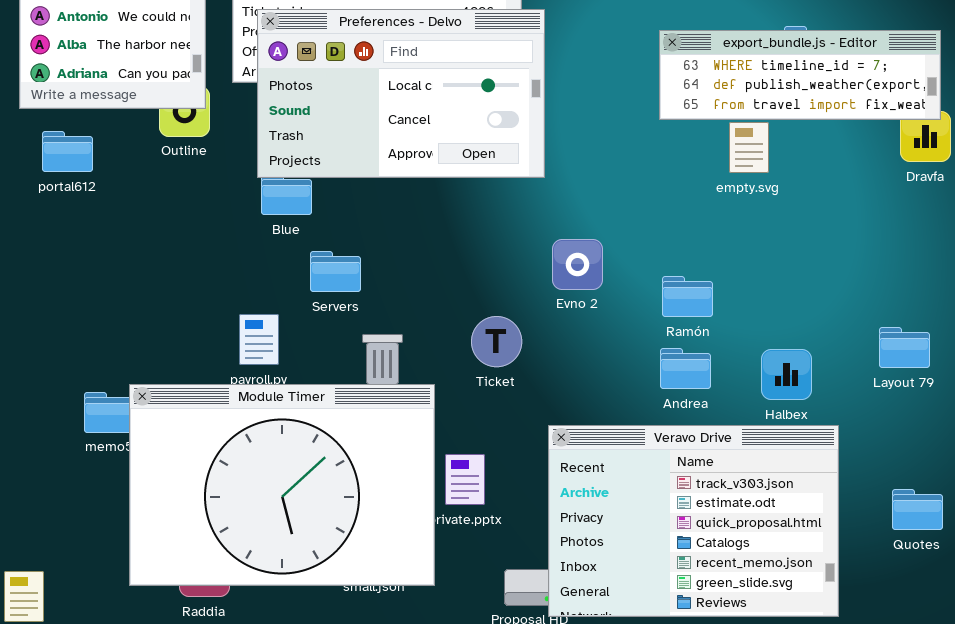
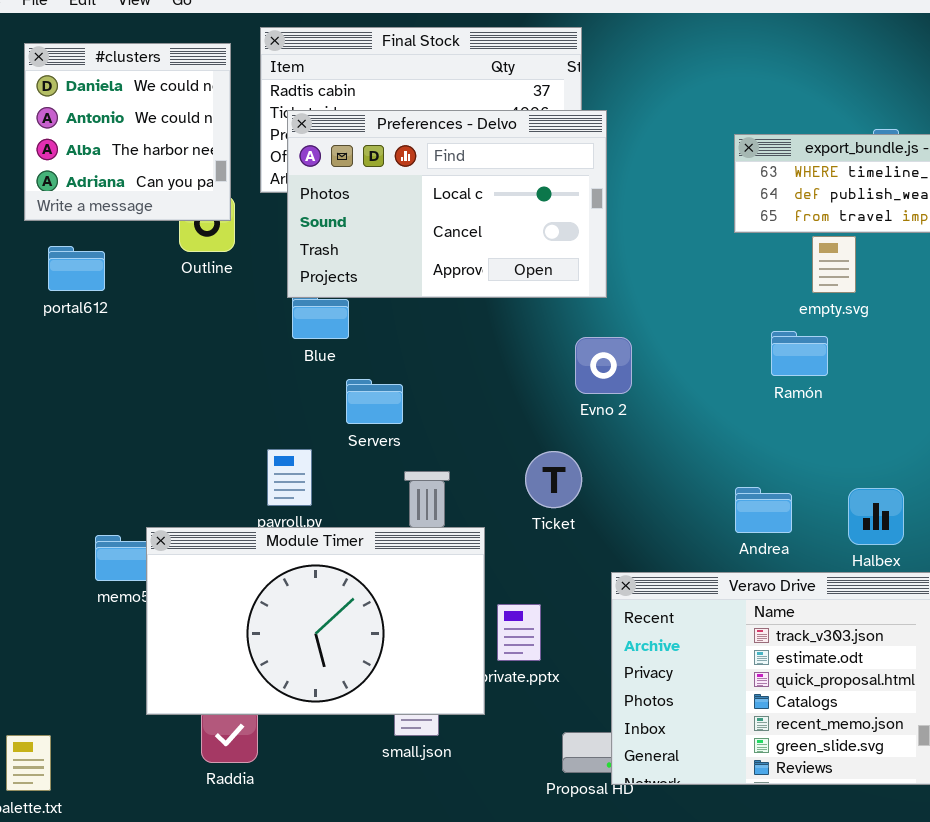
Evno 2: [552,239,603,290] -> [575,337,632,394], moved
Ramón: [662,276,713,317] -> [771,331,828,376], moved
Module Timer: [129,384,435,586] -> [146,527,485,715], resized

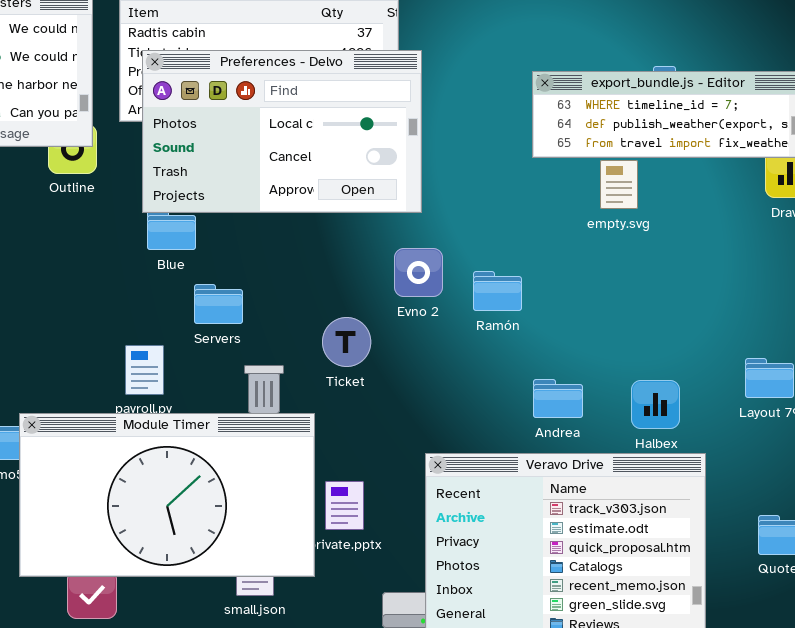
Ramón: [771,331,828,376] -> [473,271,522,311], moved
Ticket: [525,451,582,508] -> [322,317,371,367], moved

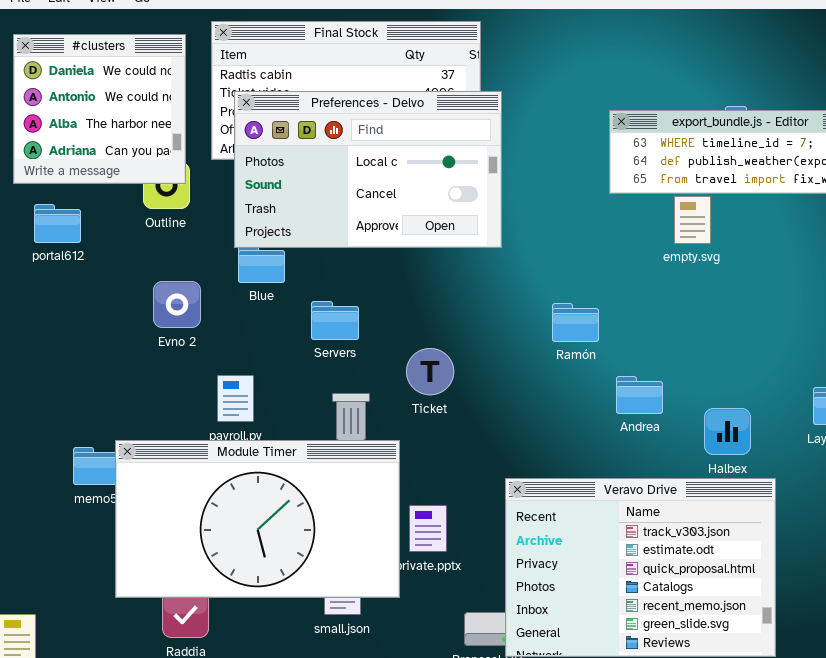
Evno 2: [394,248,443,297] -> [153,281,201,328], moved
Servers: [194,284,243,324] -> [311,301,359,340], moved
Andrea: [533,379,583,418] -> [616,376,663,414], moved

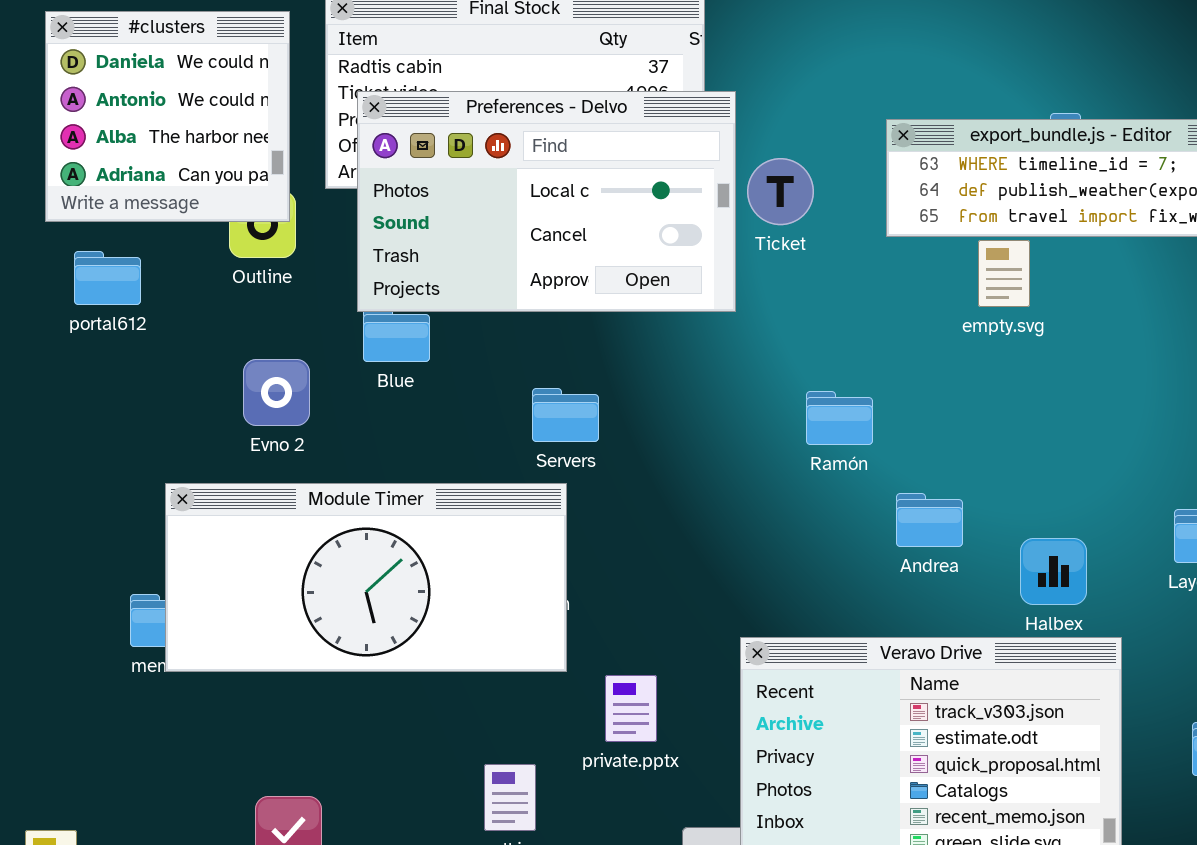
Servers: [311,301,359,340] -> [532,388,599,442], moved
Ticket: [406,348,454,395] -> [747,158,814,225], moved
Module Timer: [115,440,400,598] -> [165,483,567,672], moved, resized

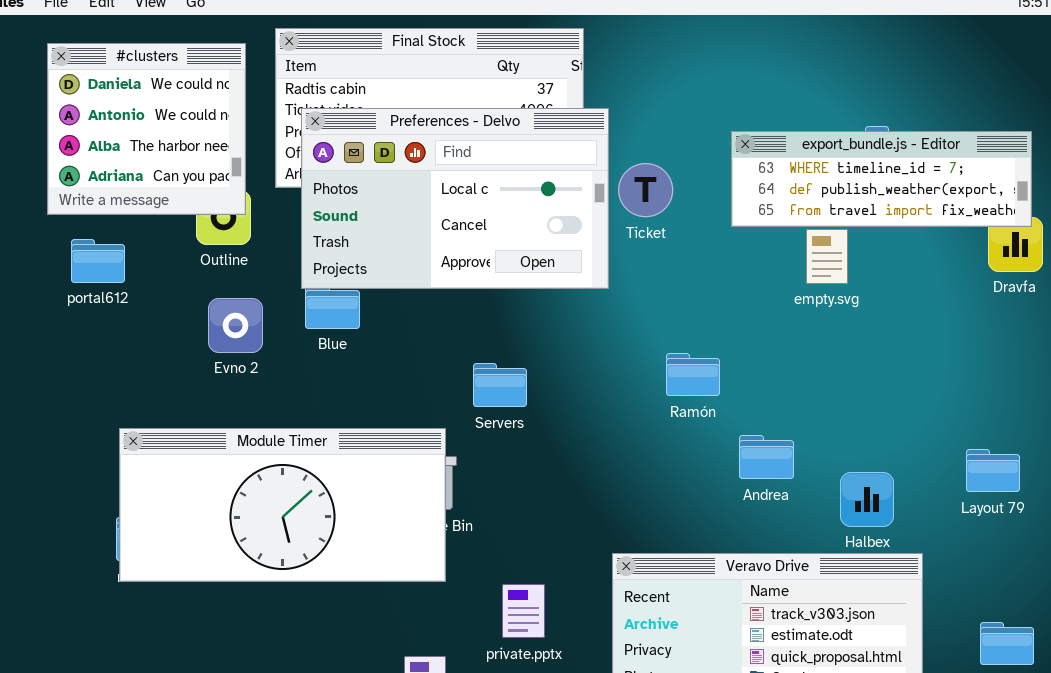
Evno 2: [243,359,310,426] -> [208,298,263,353], moved
Servers: [532,388,599,442] -> [473,363,527,407], moved
Module Timer: [165,483,567,672] -> [119,428,446,582], moved

